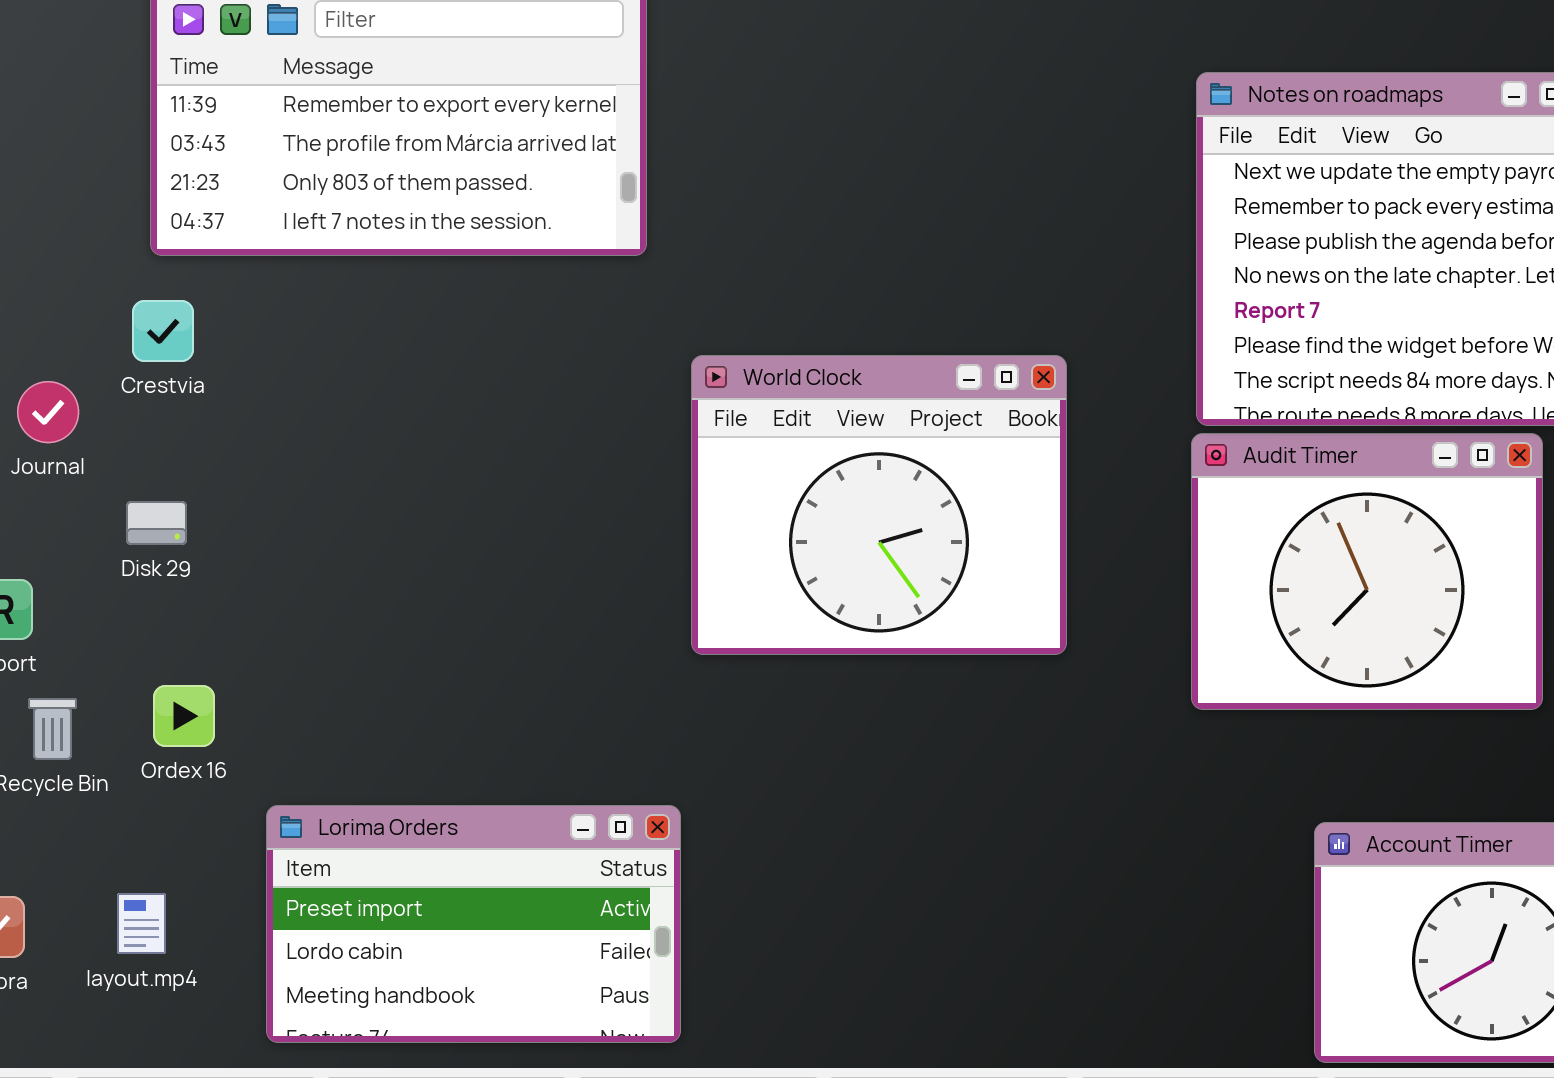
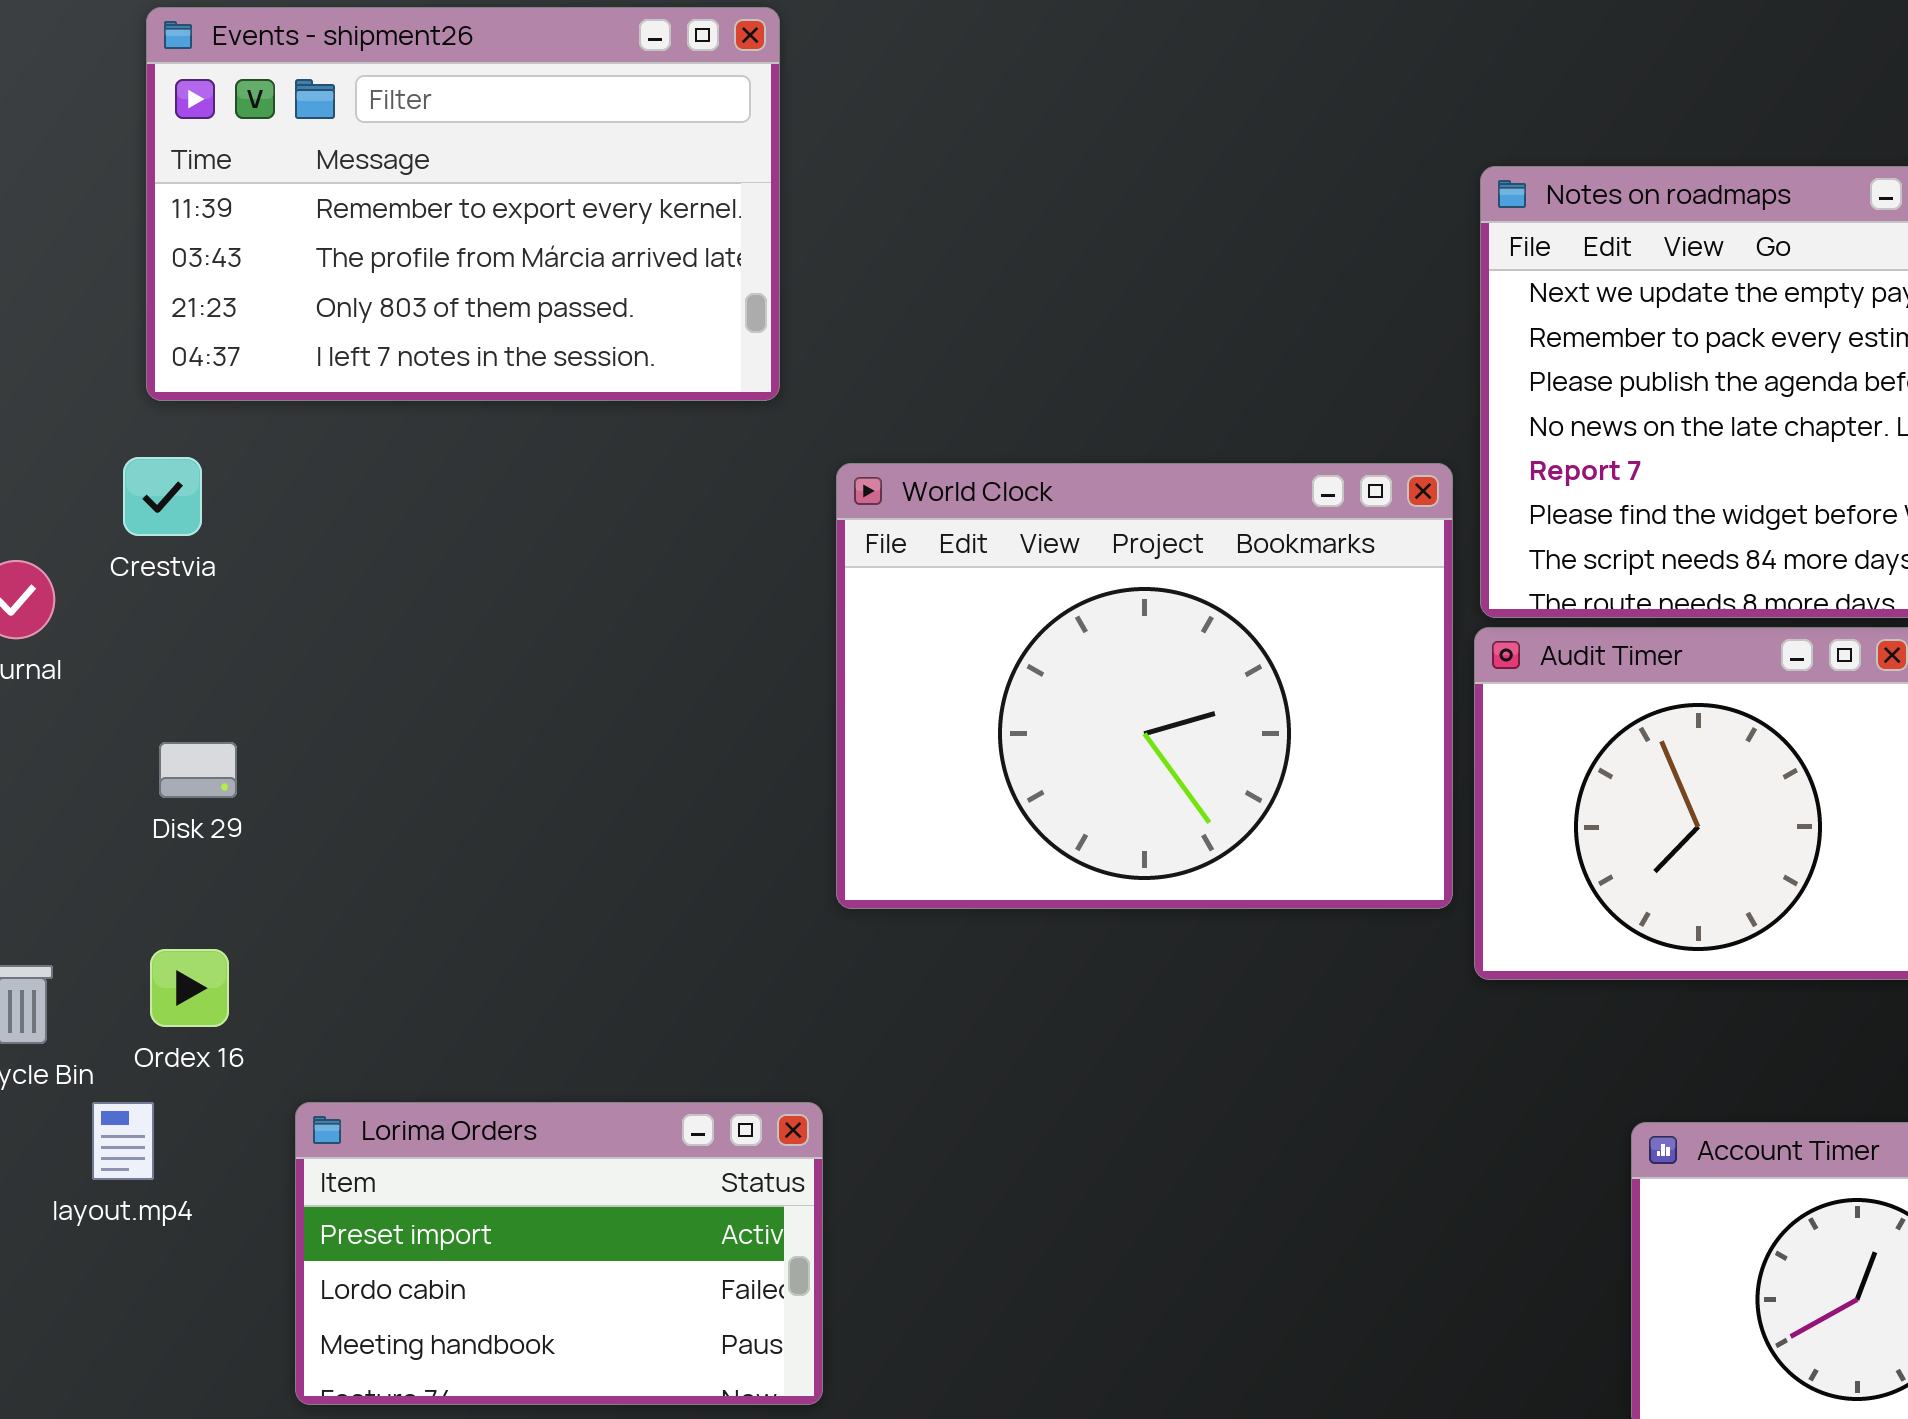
World Clock: [691,355,1067,655] -> [836,463,1453,909], resized
Disk 29: [126,501,187,545] -> [159,742,237,798], moved
layout.mp4: [117,893,166,954] -> [92,1102,154,1180], moved

